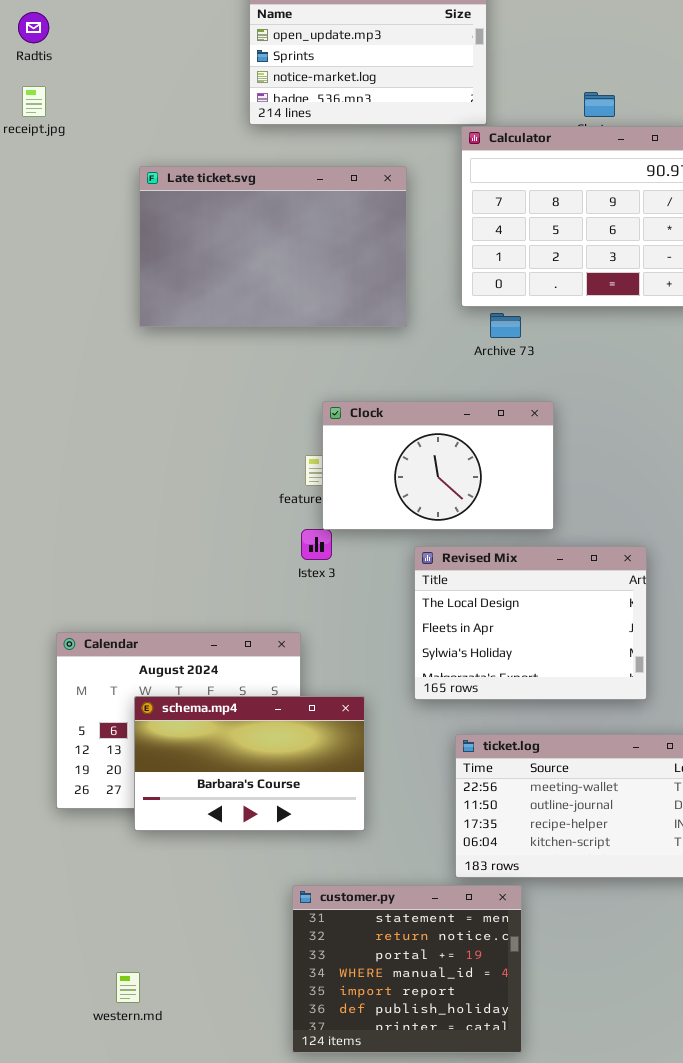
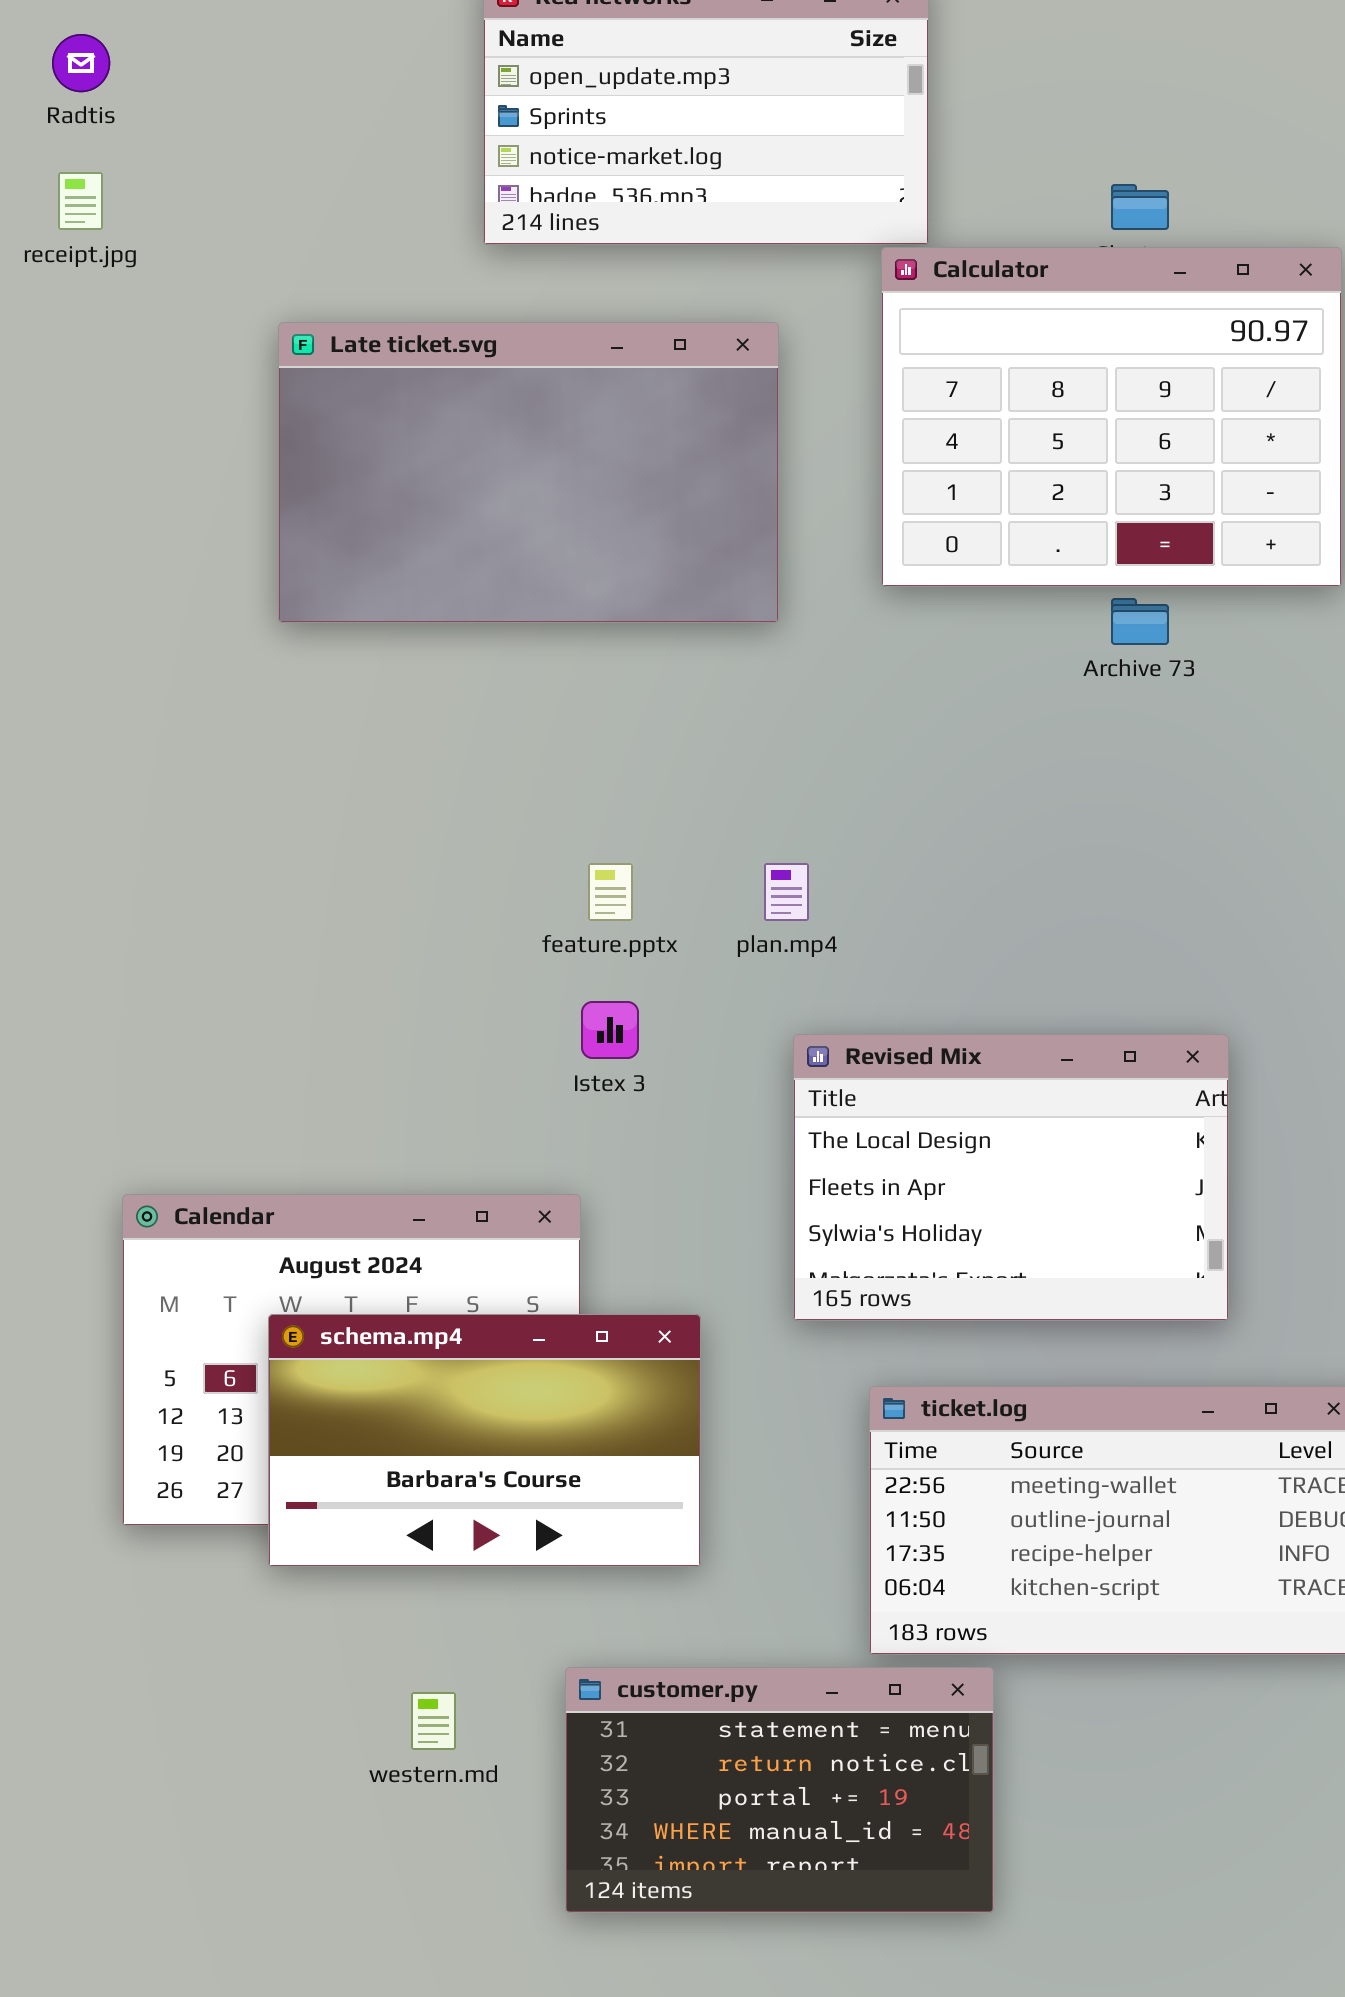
Archive 73: [490,313,521,338] -> [1111,598,1169,645], moved
Clock: [322,401,554,530] -> none, closed
customer.py: [292,885,522,1053] -> [565,1667,994,1913], resized
western.md: [116,972,140,1003] -> [411,1692,456,1750], moved

